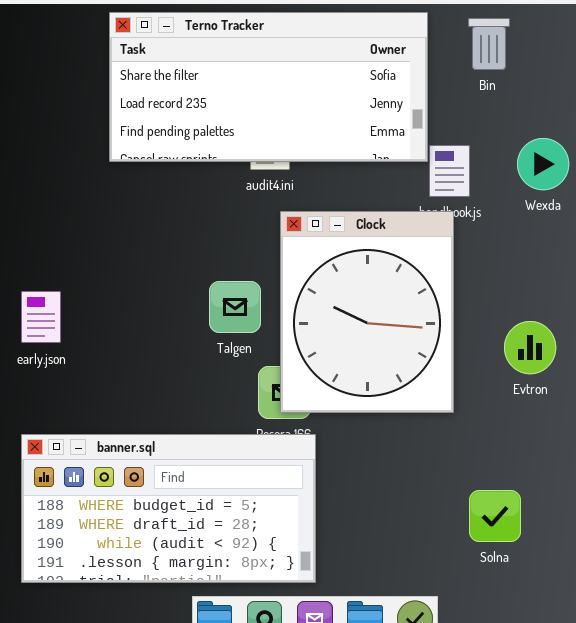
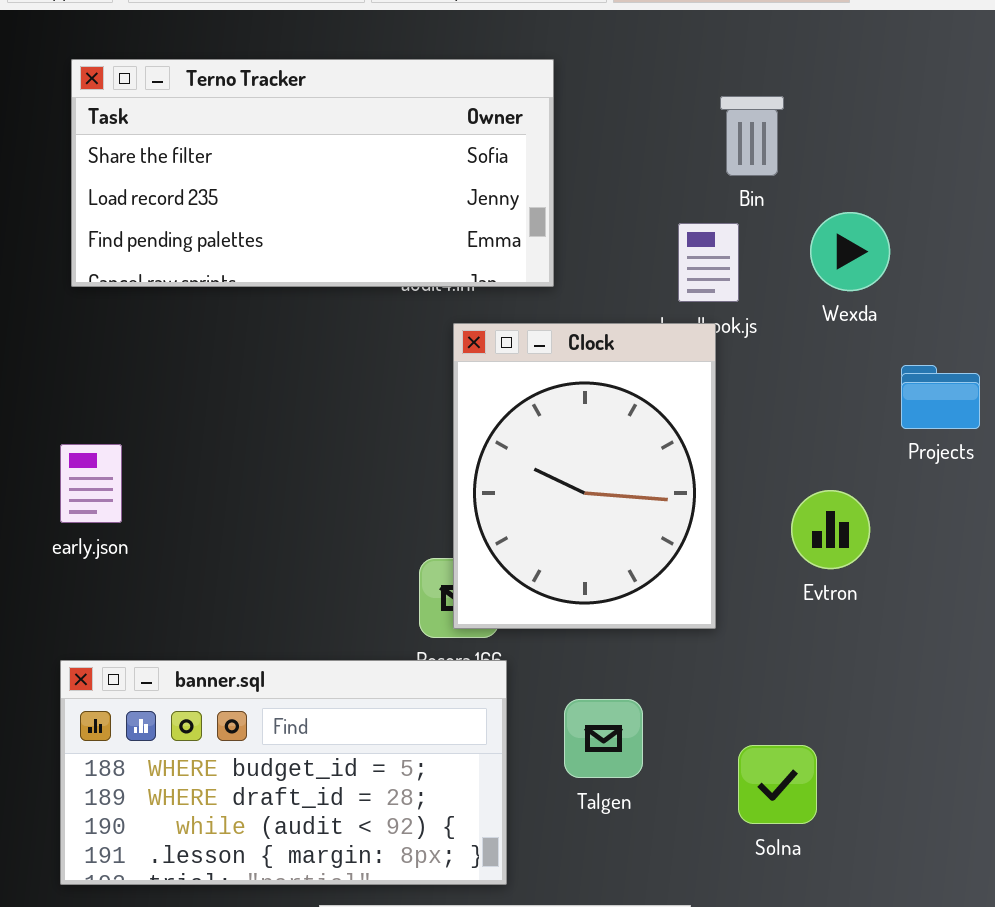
Terno Tracker: [109,12,428,162] -> [71,59,554,287], moved
Bin: [468,18,510,70] -> [720,96,784,176], moved
Talgen: [209,281,261,333] -> [564,699,643,778], moved

